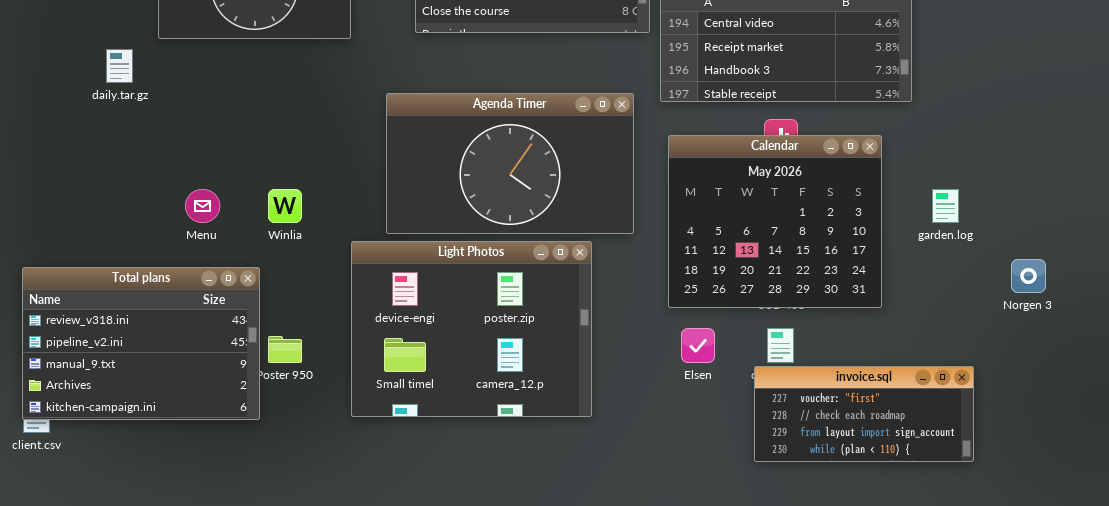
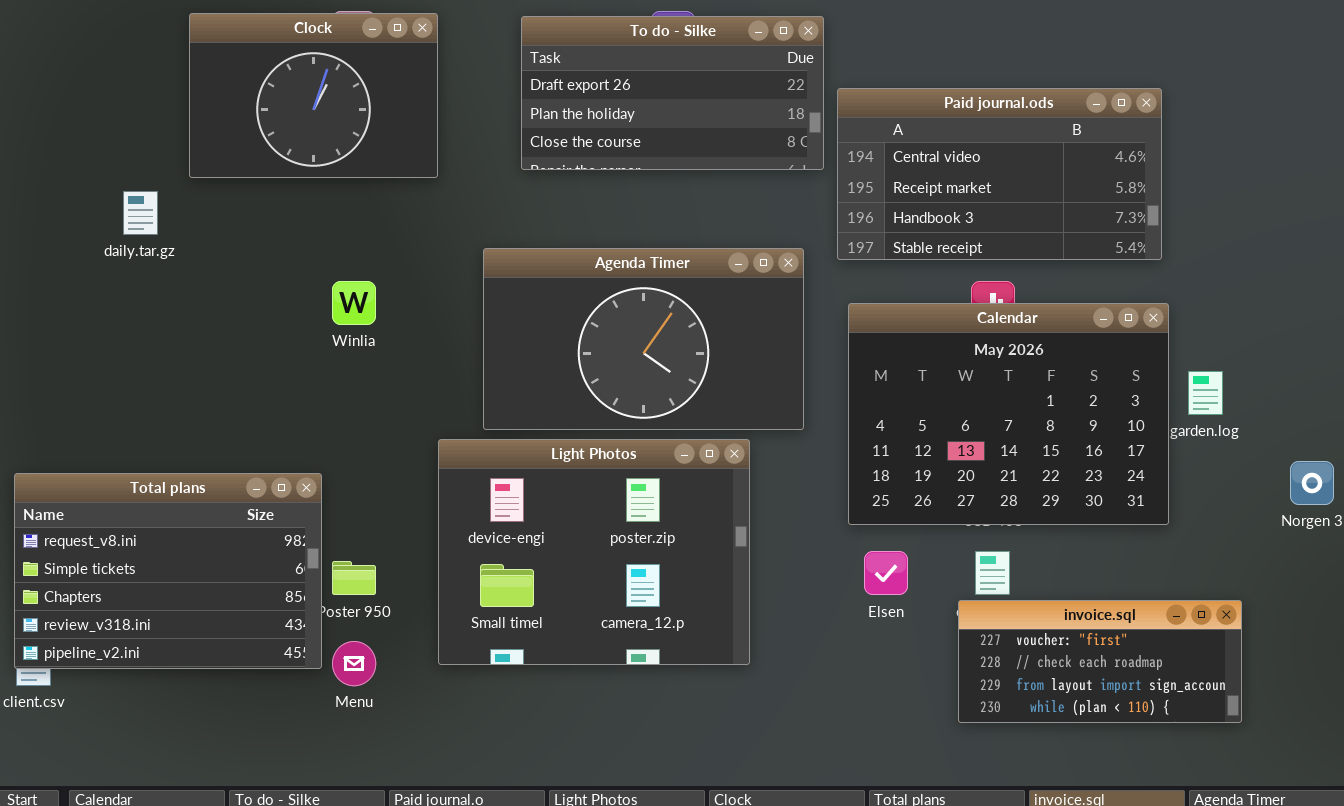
Calendar: [668,135,882,308] -> [848,303,1169,525], resized
Menu: [185,189,220,223] -> [332,641,376,686], moved
Winlia: [268,189,302,223] -> [332,281,376,325], moved
Total plans: [22,267,260,420] -> [14,473,322,669], scrolled up 3 rows

